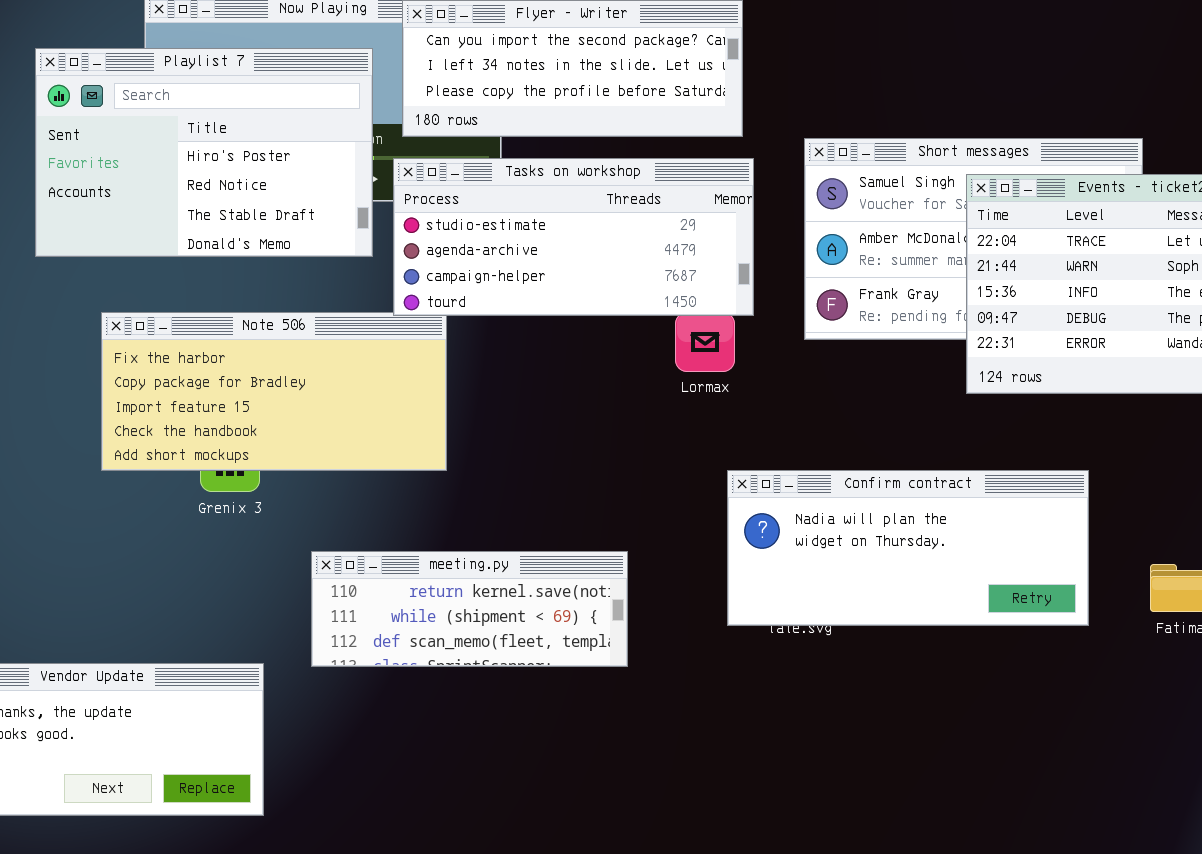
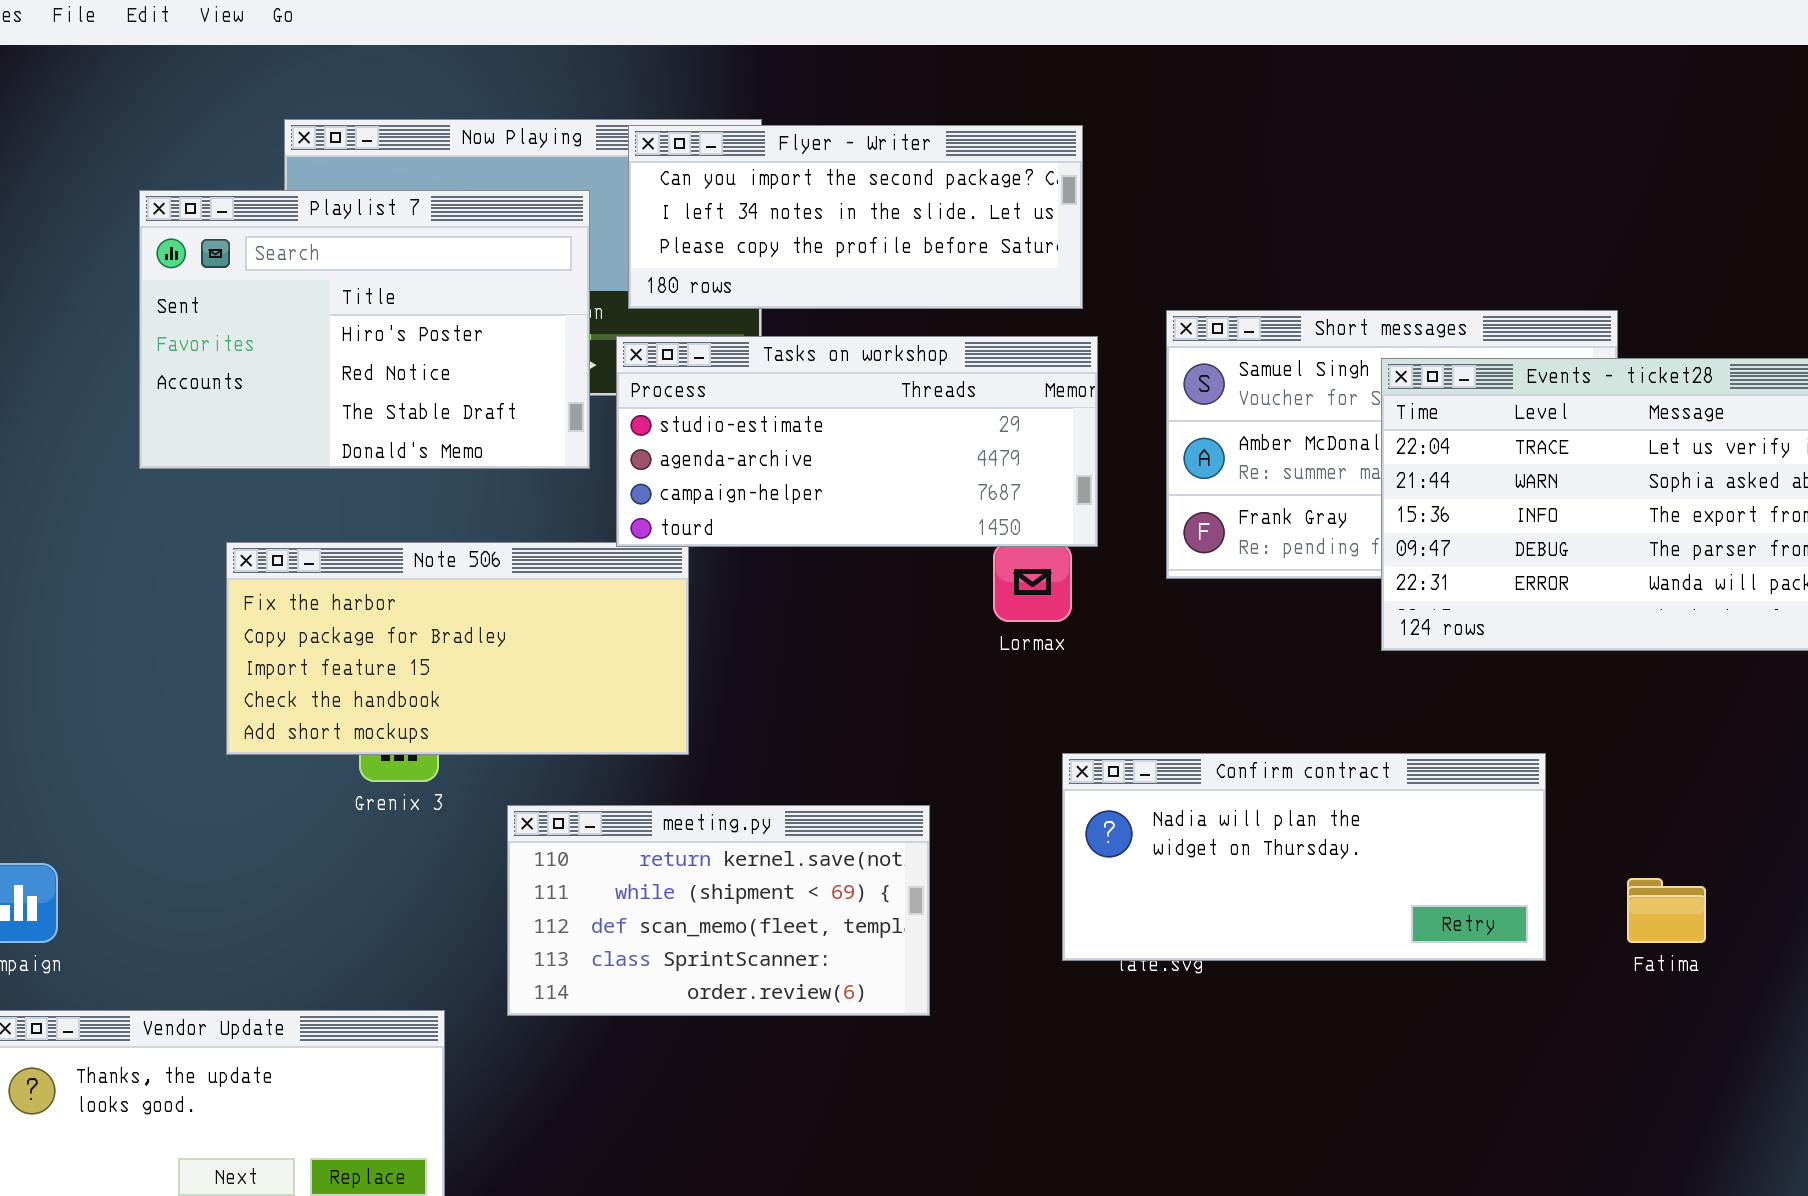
meeting.py: [311,551,628,667] -> [507,805,930,1016], resized

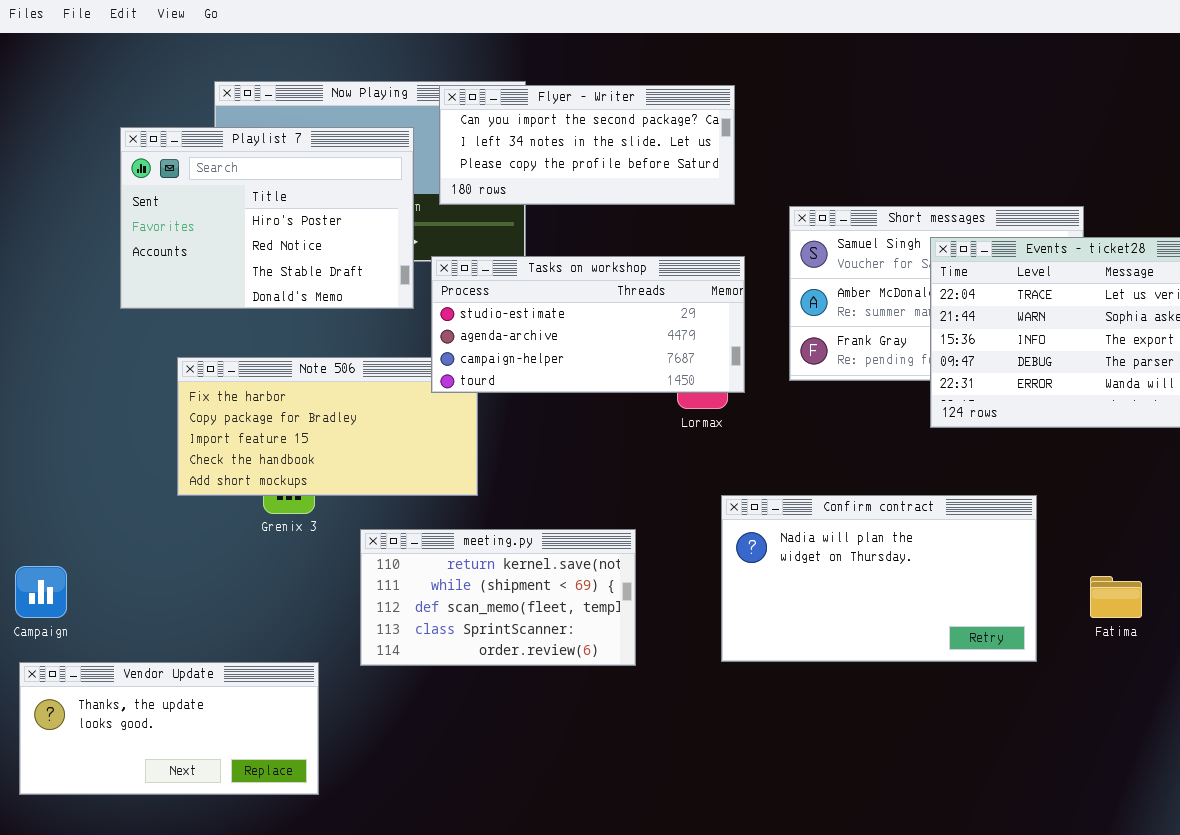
Tasks on workshop: [616,336,1098,547] -> [431,256,745,393], moved
Confirm contract: [1062,753,1546,961] -> [721,495,1037,662], resized

